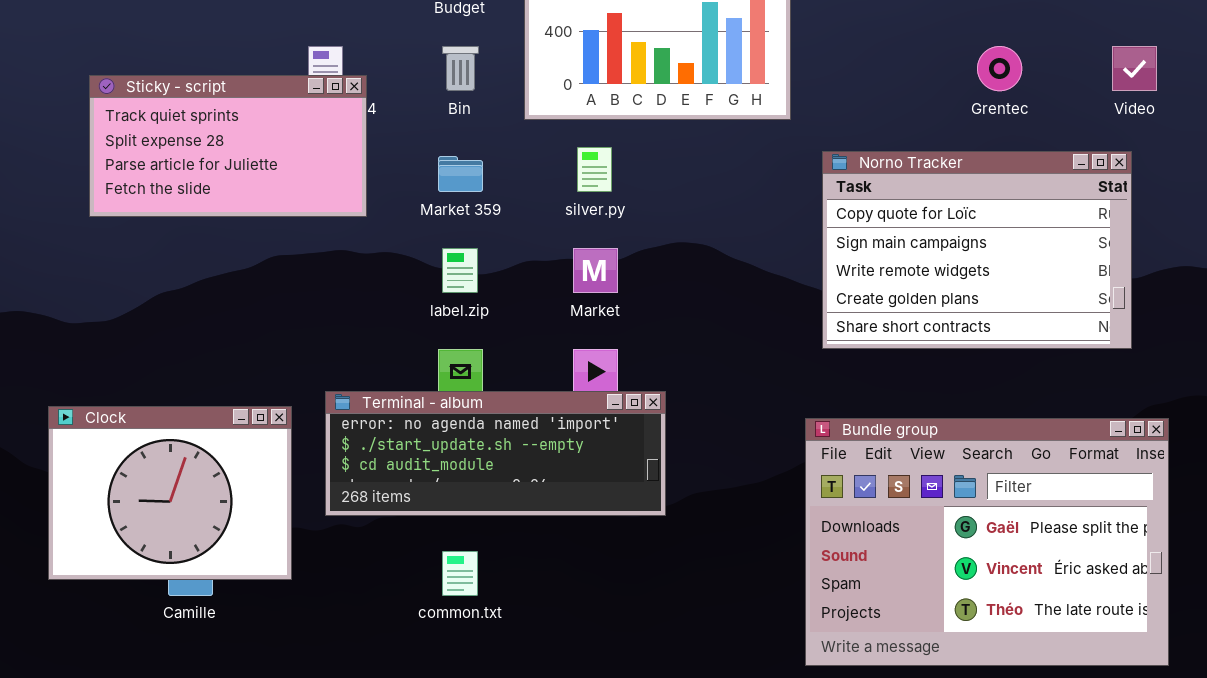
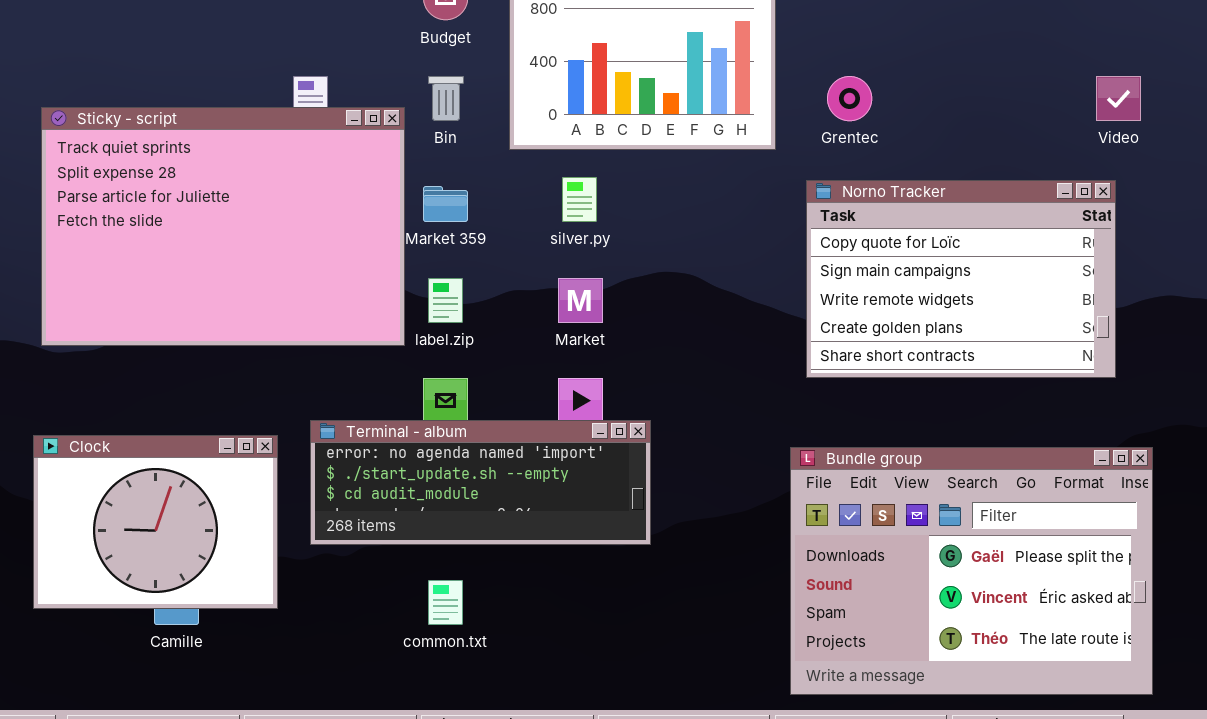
Grentec: [977,46,1022,91] -> [827,76,872,121], moved
Sticky - script: [89,75,367,217] -> [41,107,405,346], moved, resized

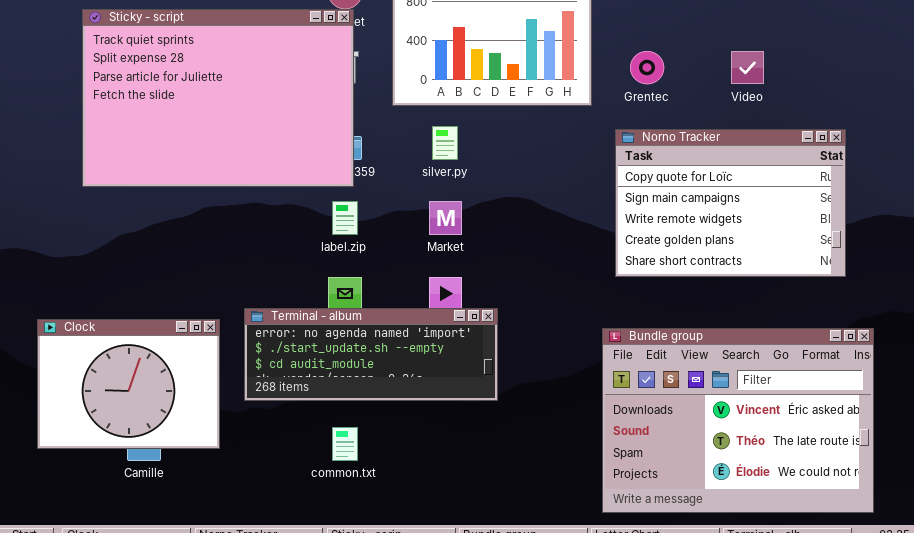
Video: [1096,76,1141,121] -> [731,51,764,84], moved
Sticky - script: [41,107,405,346] -> [82,9,354,187], moved
Bundle group: [790,447,1153,695] -> [602,328,874,513], scrolled down 1 row

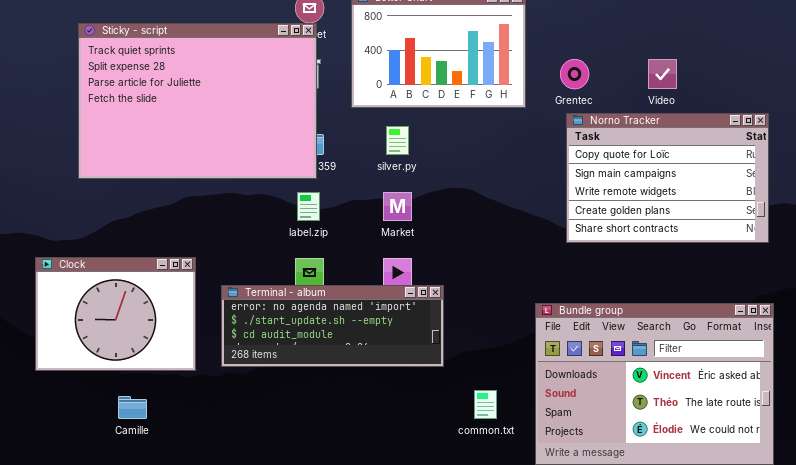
Norno Tracker: [615,129,846,277] -> [566,113,769,243], moved
Clock: [37,319,220,449] -> [35,257,196,371], moved
common.txt: [332,427,358,461] -> [474,390,497,419], moved

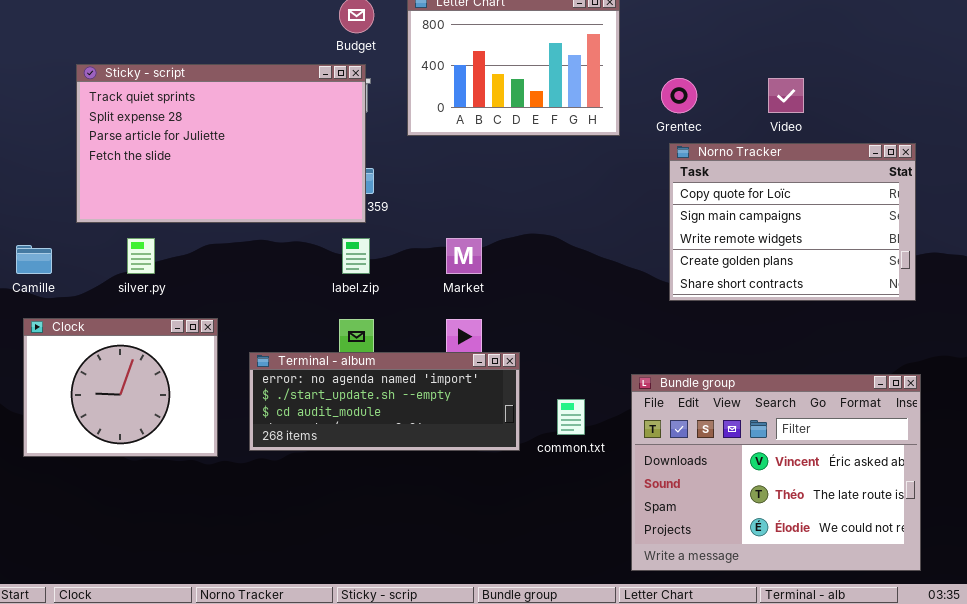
Sticky - script: [78,23,317,179] -> [76,64,366,223], resized
silver.py: [386,126,409,155] -> [127,238,155,274], moved
common.txt: [474,390,497,419] -> [557,399,585,435], moved
Camille: [118,396,147,419] -> [16,245,52,274], moved

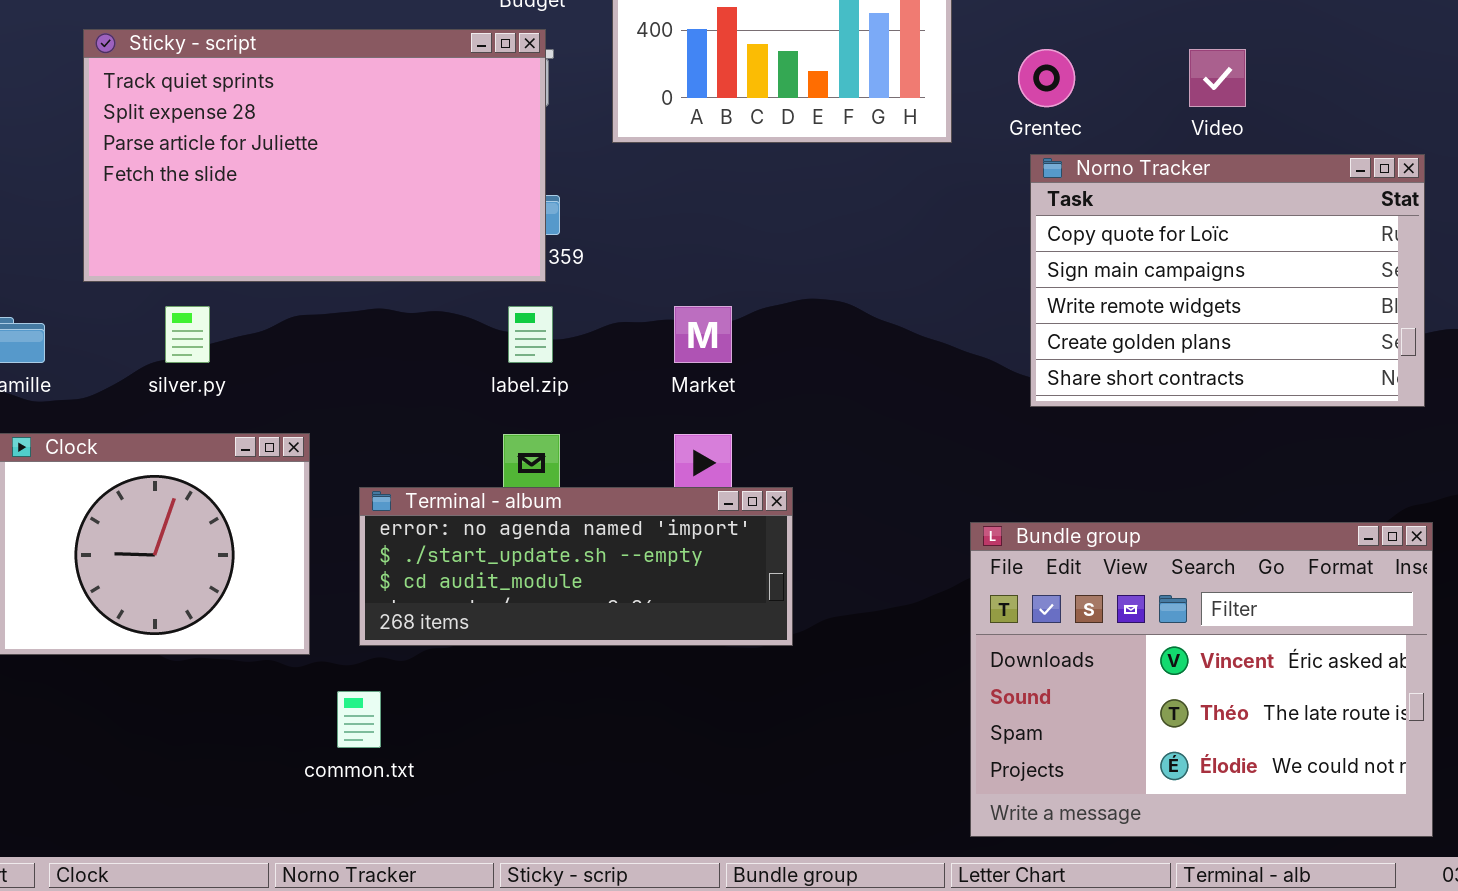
common.txt: [557,399,585,435] -> [337,691,381,748], moved

